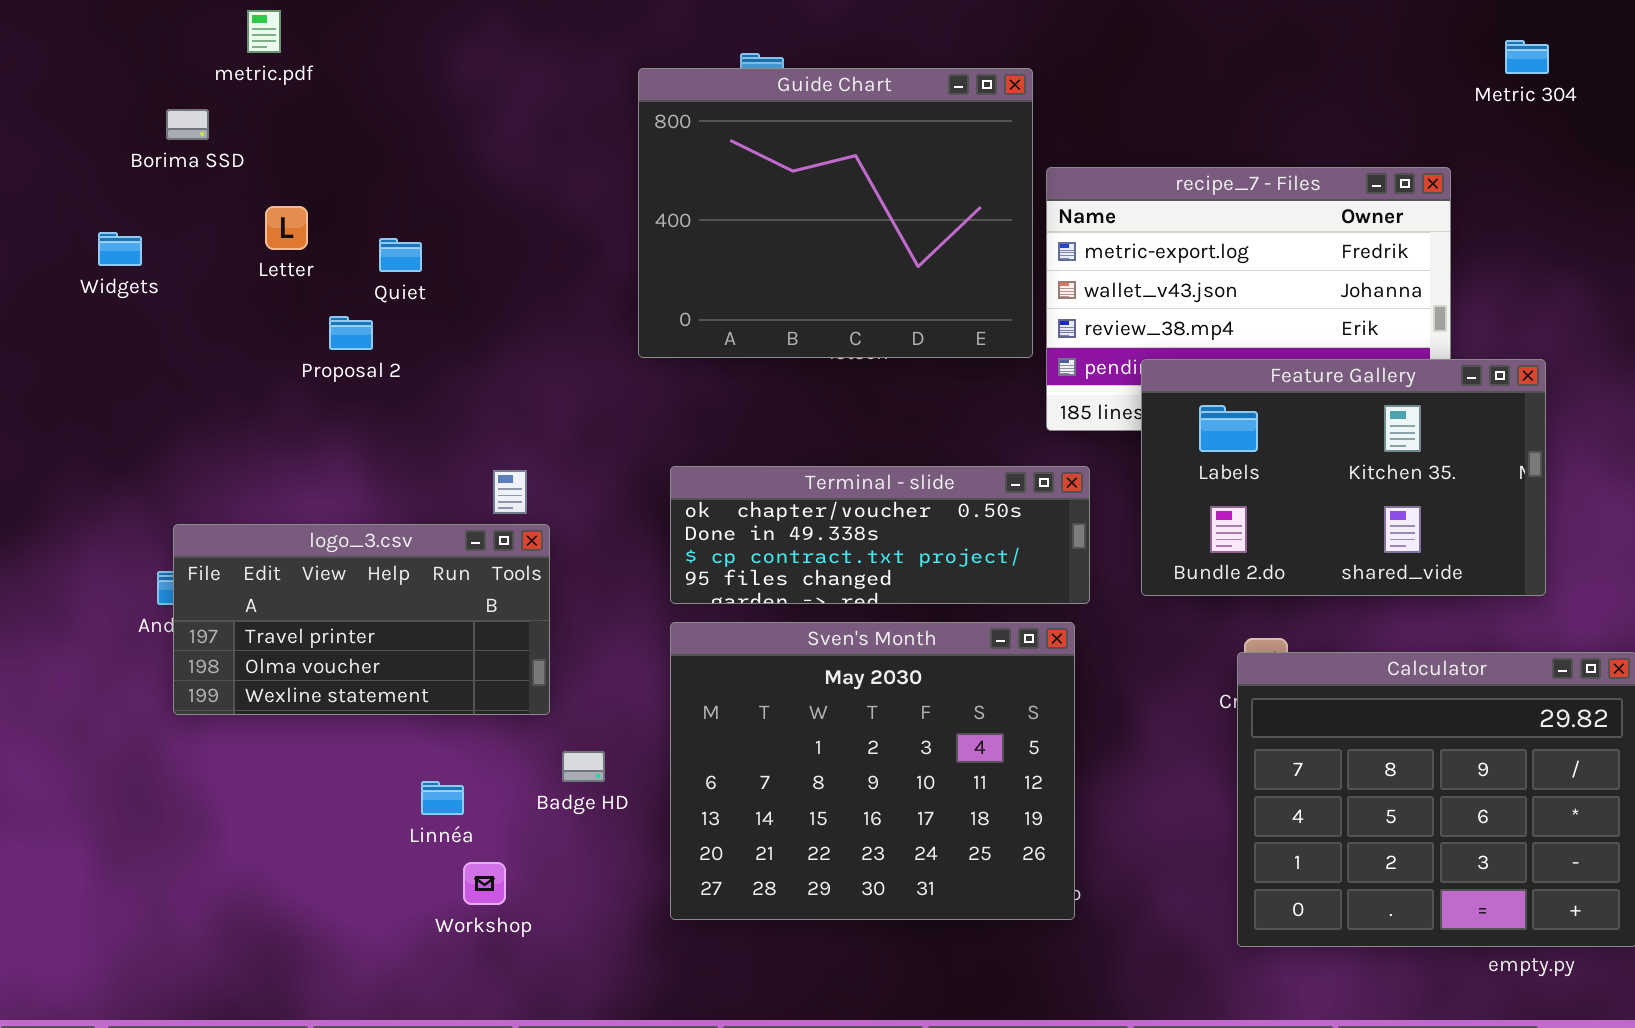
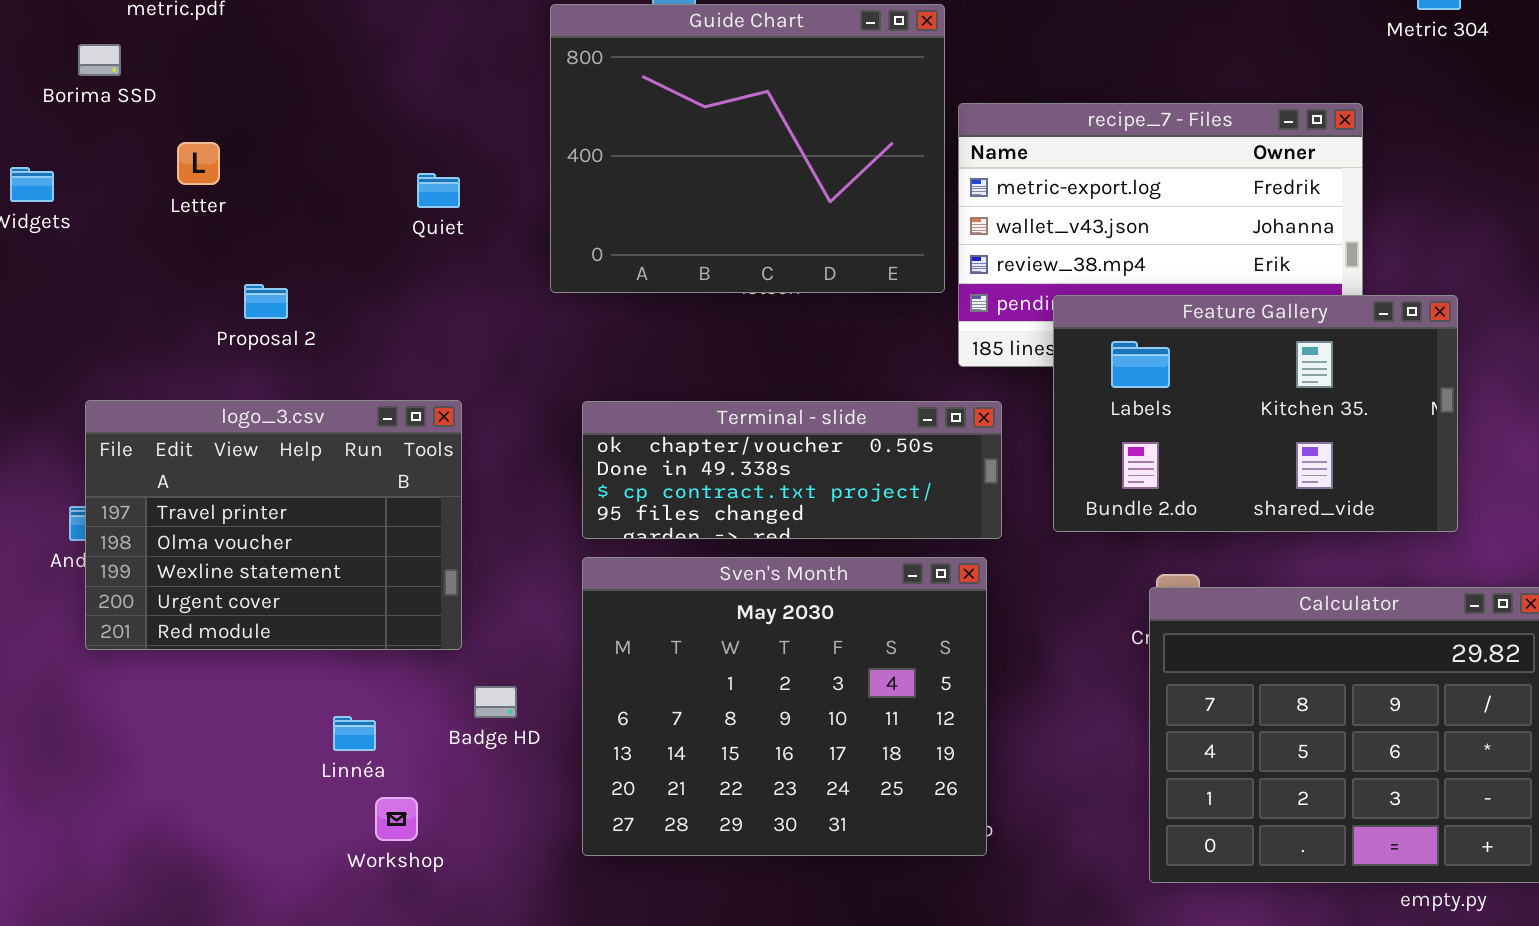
Quiet: [379,238,422,272] -> [417,173,460,208], moved
Proposal 2: [329,316,373,350] -> [244,284,288,319], moved
logo_3.csv: [173,524,550,715] -> [85,400,462,650], resized

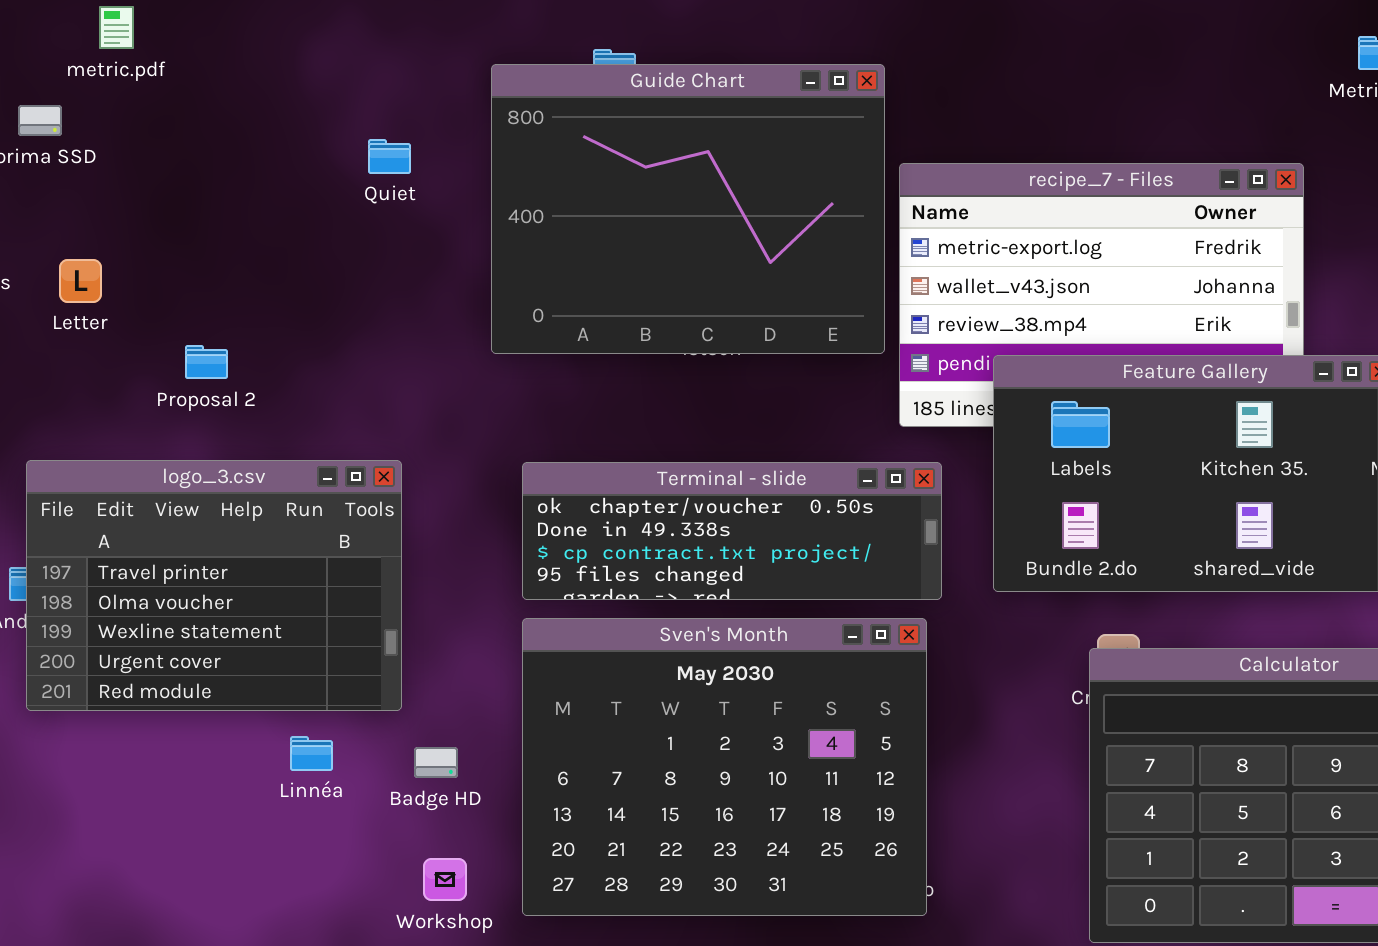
Letter: [177,142,220,185] -> [59,259,102,303], moved
Quiet: [417,173,460,208] -> [368,139,411,174], moved
Linnéa: [333,716,376,751] -> [290,736,333,771], moved
Workshop: [375,797,418,841] -> [423,858,467,901], moved

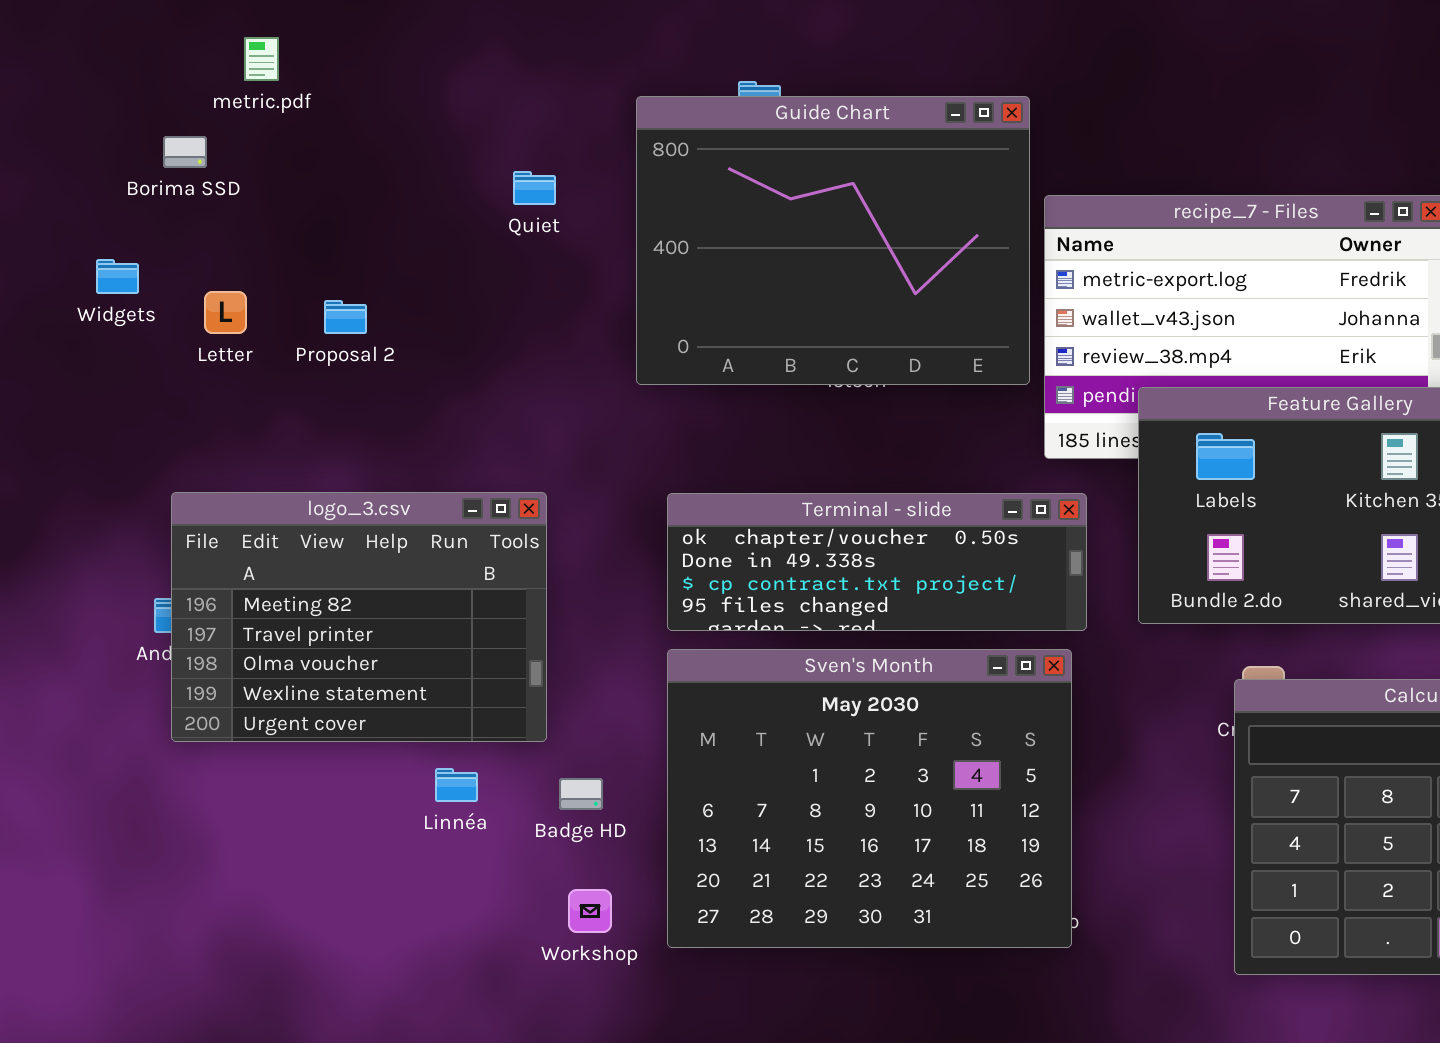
Proposal 2: [185,345,228,379] -> [324,300,367,334], moved
logo_3.csv: [26,460,402,711] -> [171,492,547,742], scrolled up 1 row

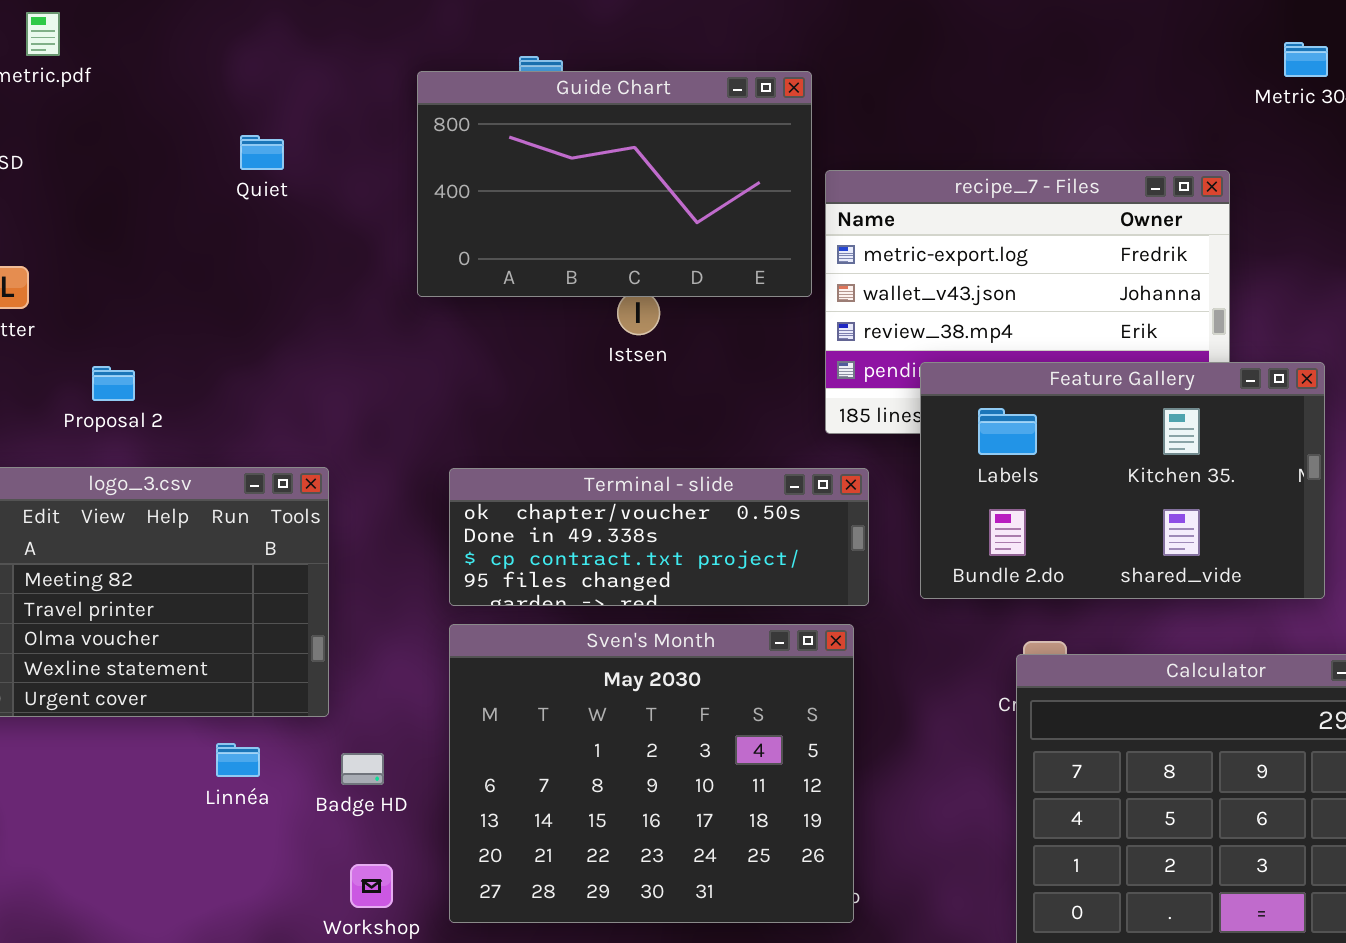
Guide Chart: [636,96,1030,385] -> [417,71,812,297], resized
Quiet: [513,171,556,205] -> [240,135,284,170], moved
Proposal 2: [324,300,367,334] -> [92,366,135,401], moved

